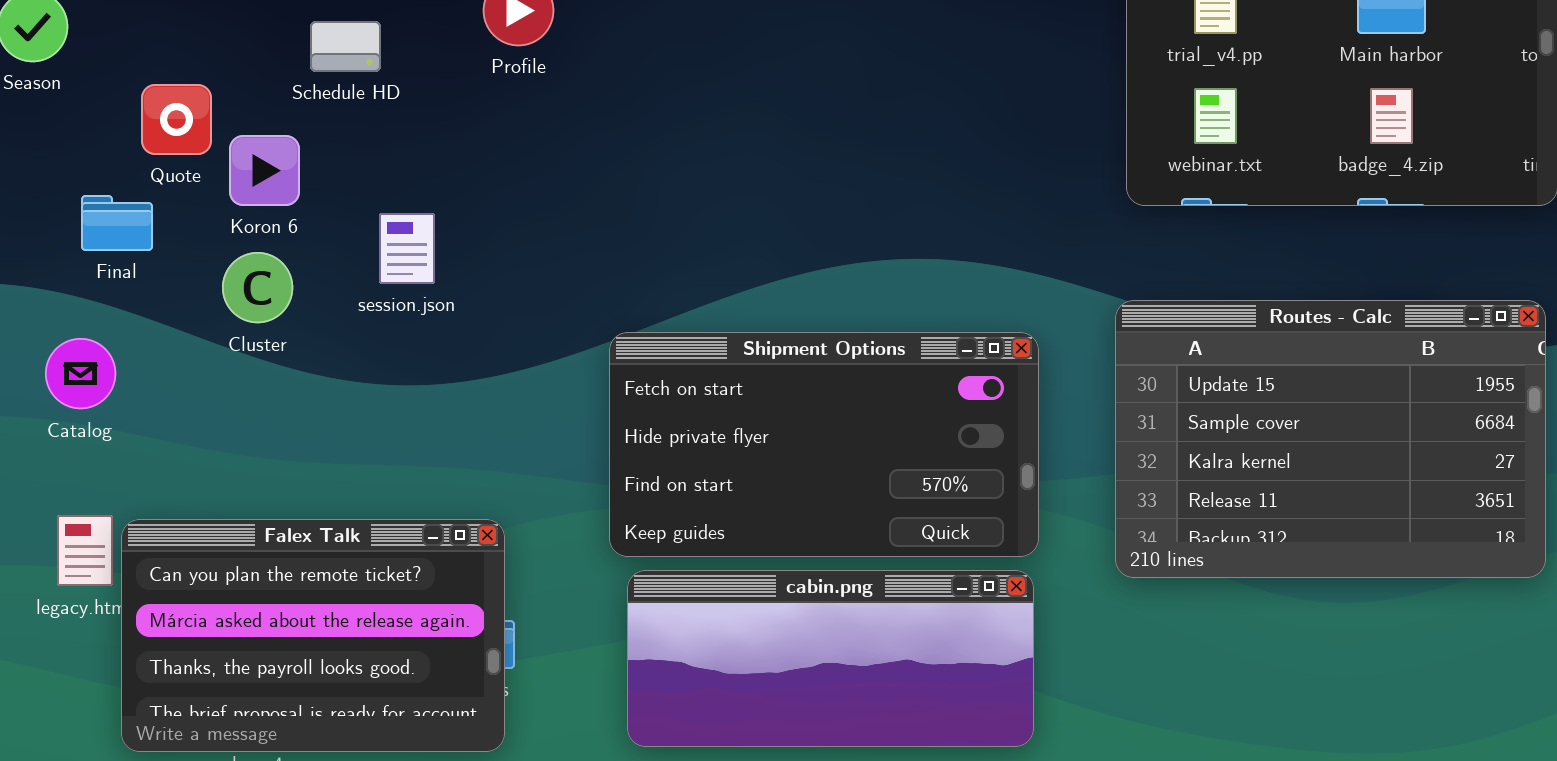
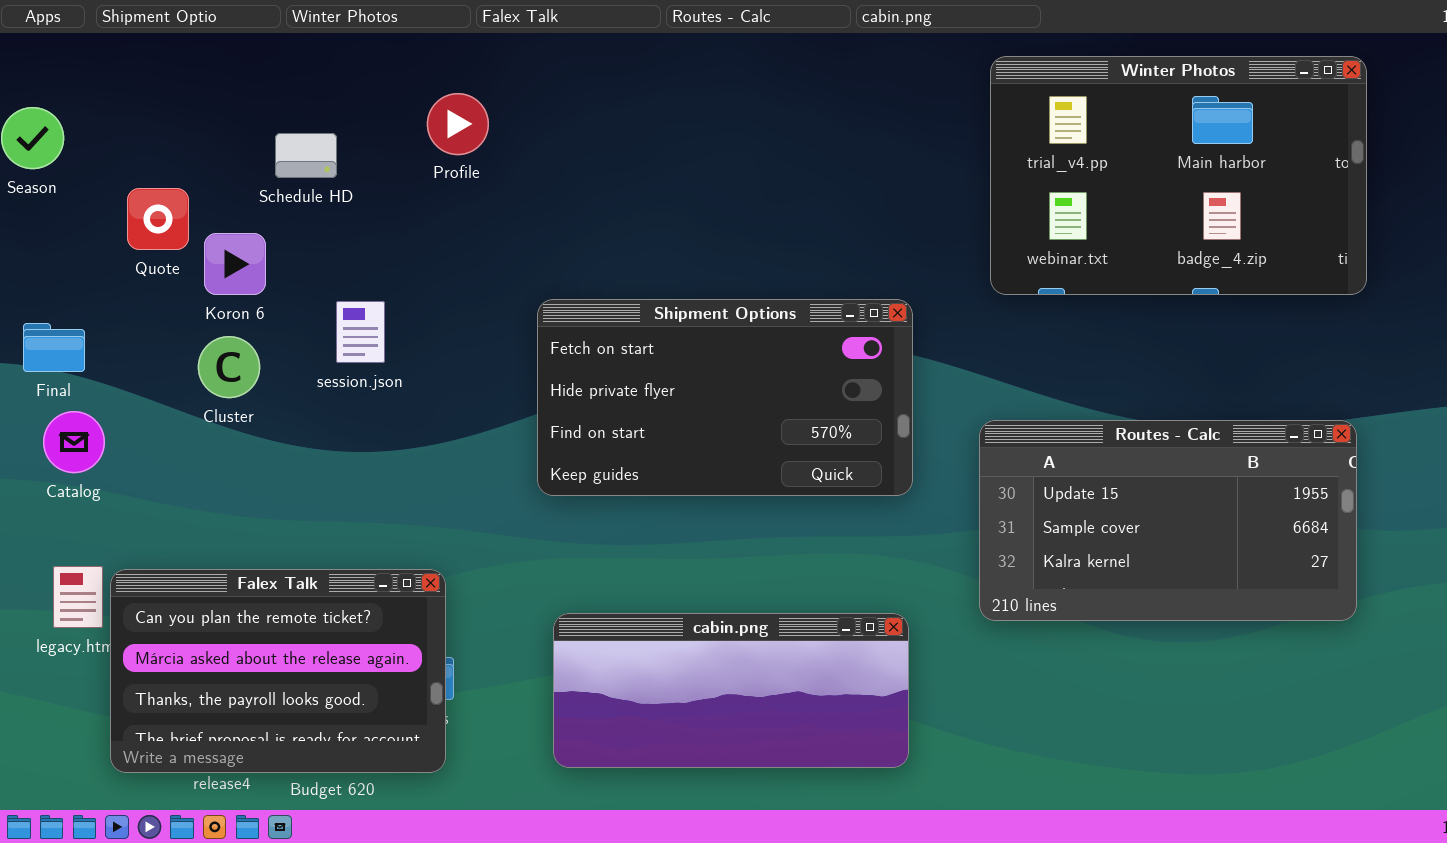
Final: [81,195,153,251] -> [23,323,85,372], moved
Routes - Calc: [1115,300,1546,578] -> [979,420,1357,621], resized
Shipment Options: [609,332,1039,557] -> [537,299,913,496], moved

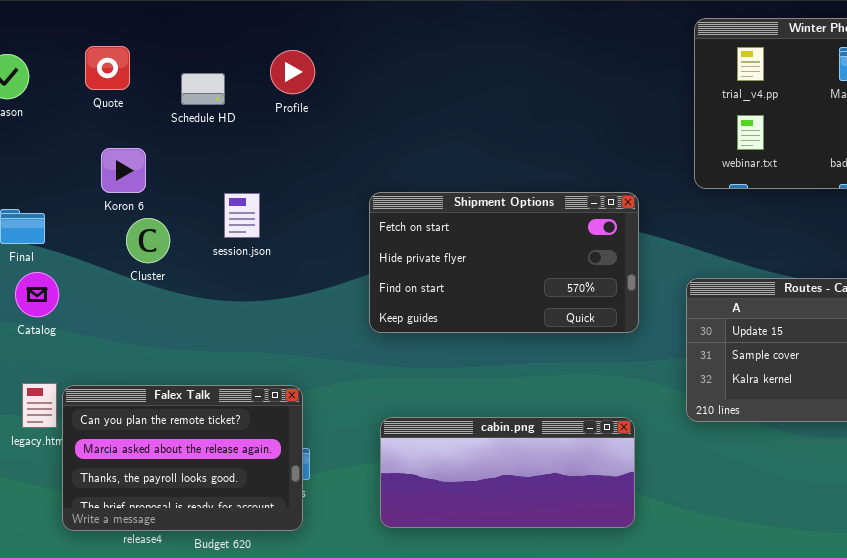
Profile: [427,93,489,155] -> [270,50,315,94], moved
Quote: [127,188,189,250] -> [85,46,130,90], moved
Koron 6: [204,233,266,295] -> [101,148,146,193], moved

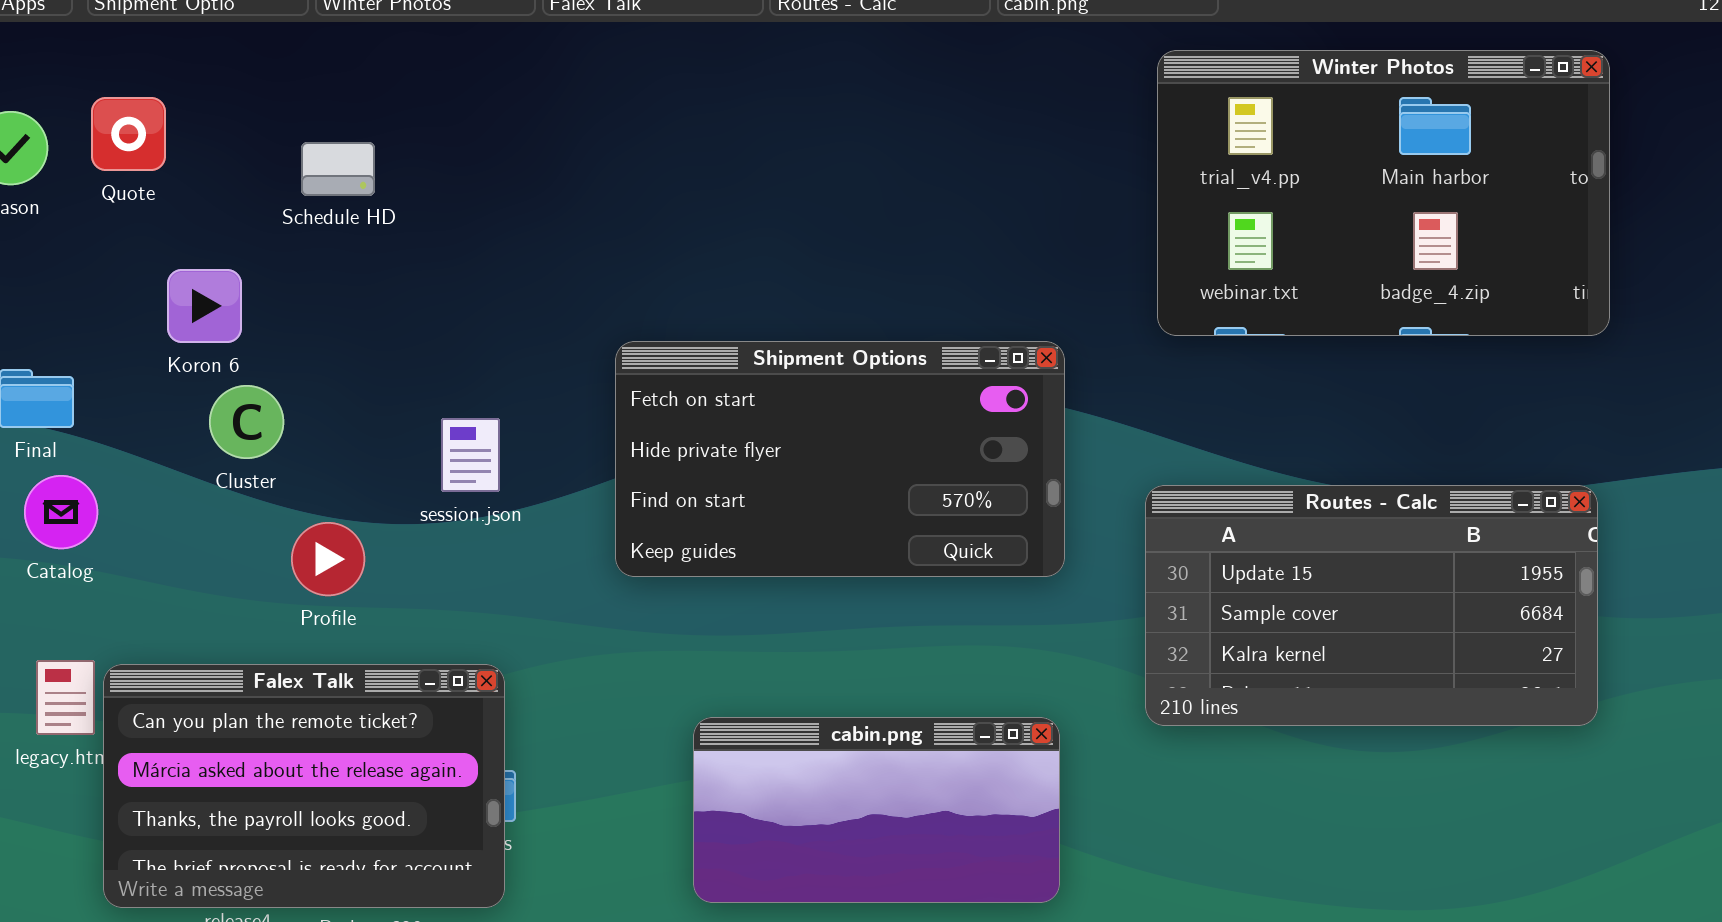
Quote: [85,46,130,90] -> [91,97,166,171], moved
Profile: [270,50,315,94] -> [291,522,365,596], moved
session.json: [224,193,260,238] -> [441,418,500,492], moved
cabin.png: [380,417,635,528] -> [693,717,1060,903], resized

